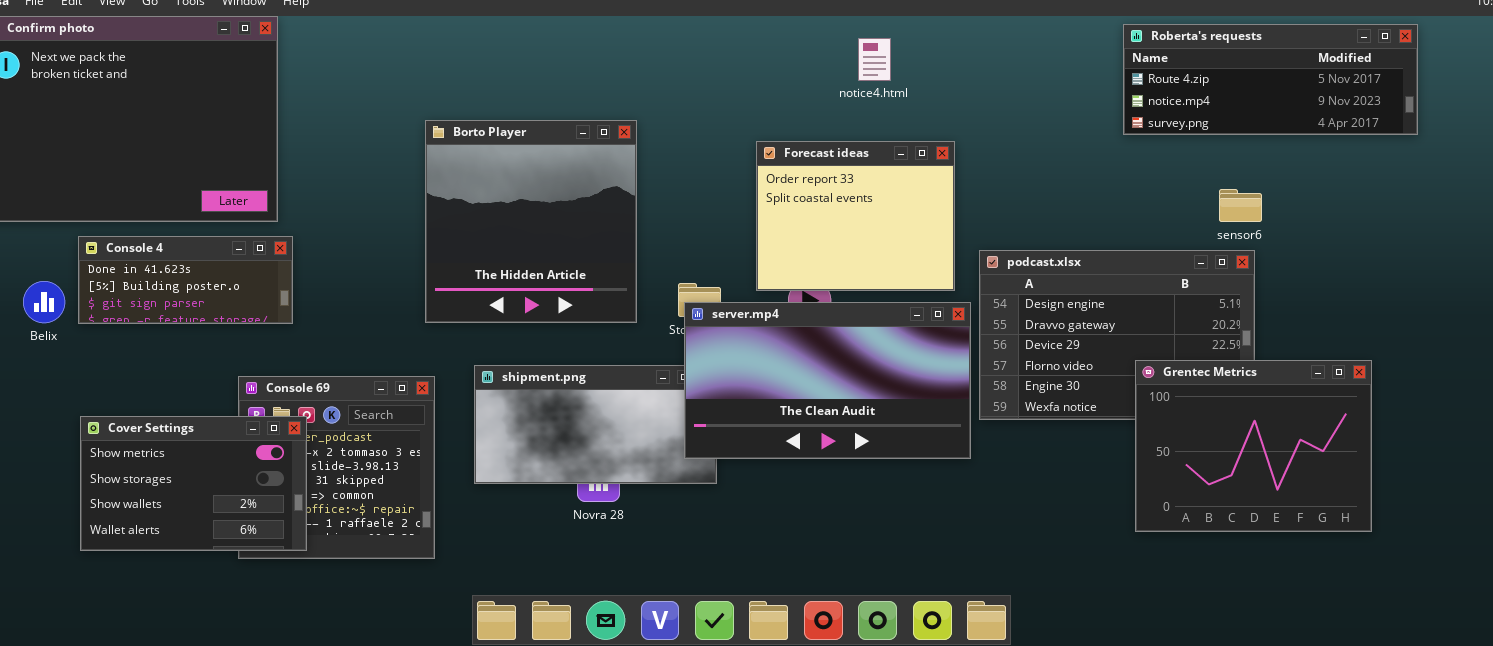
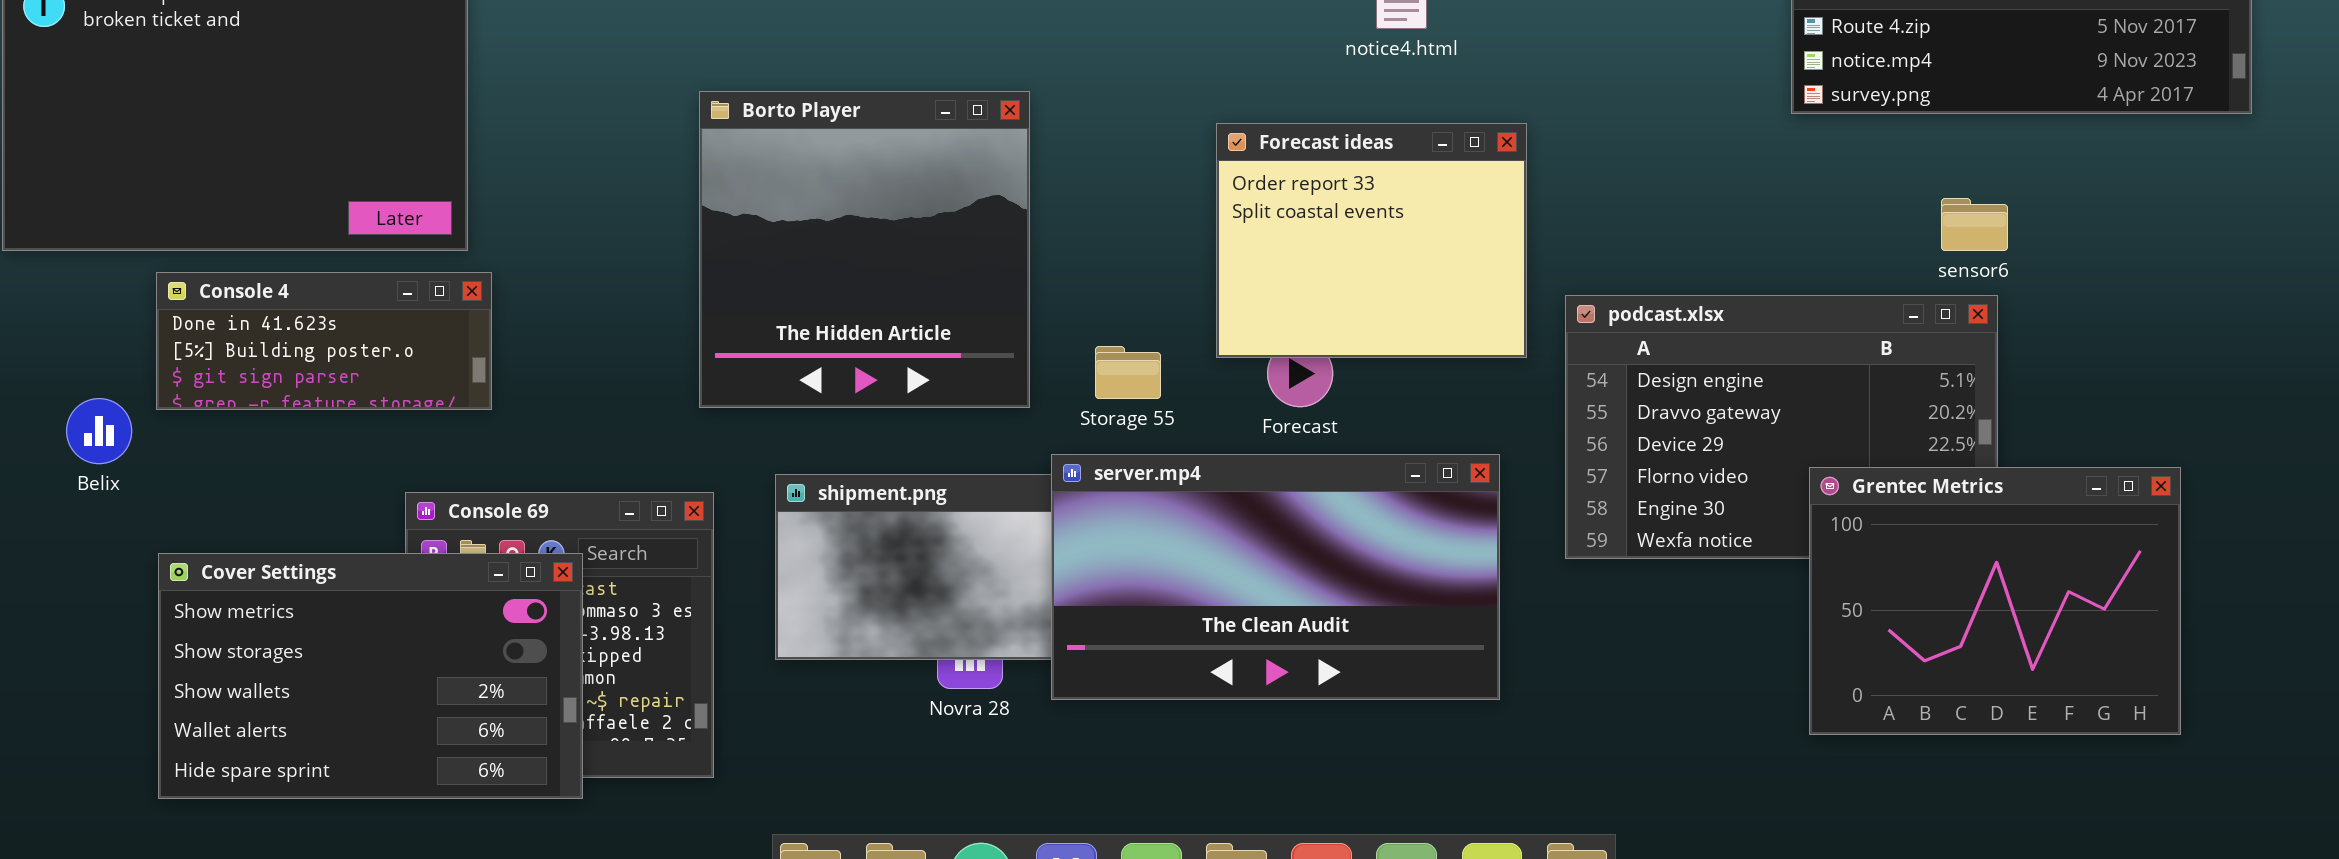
Belix: [23,281,65,323] -> [66,398,132,464], moved
server.mp4: [684,302,971,459] -> [1051,454,1500,700], moved
Cover Settings: [80,416,307,551] -> [158,553,583,799], resized

